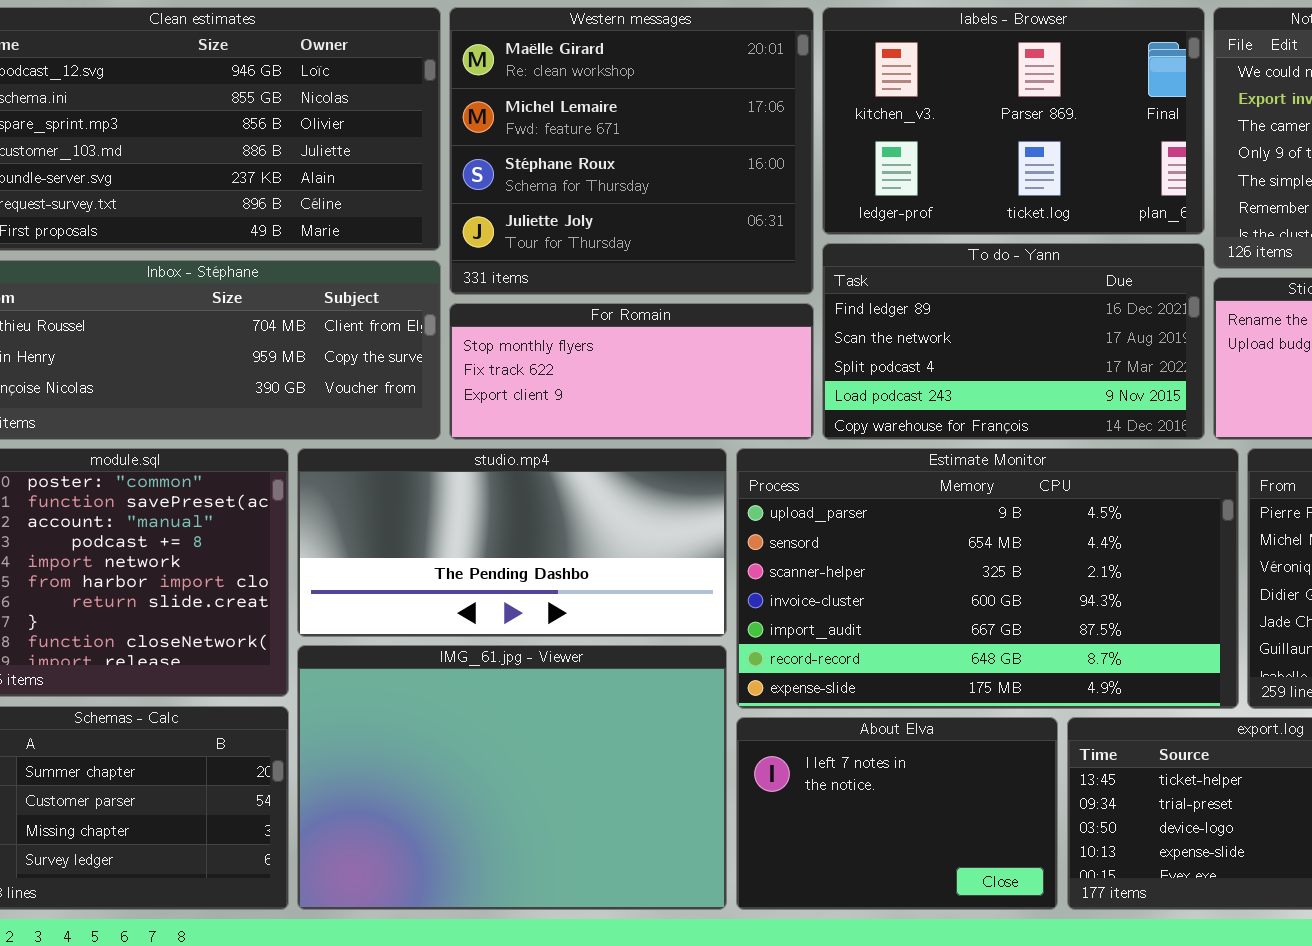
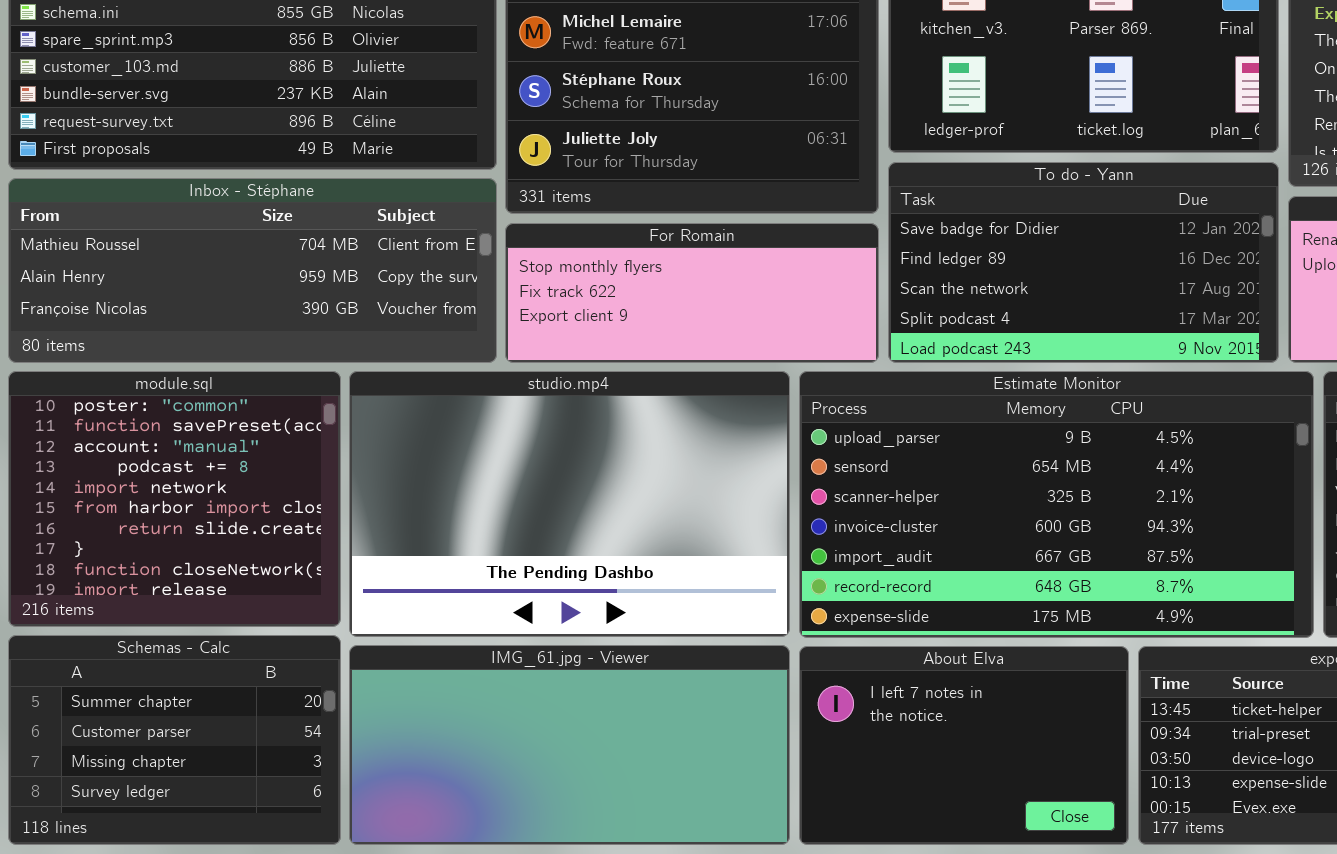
To do - Yann: [822,243,1205,440] -> [888,162,1279,363], scrolled up 1 row
studio.mp4: [297,448,727,637] -> [349,371,790,637], resized
IMG_61.jpg - Viewer: [297,645,727,910] -> [349,645,790,845], resized

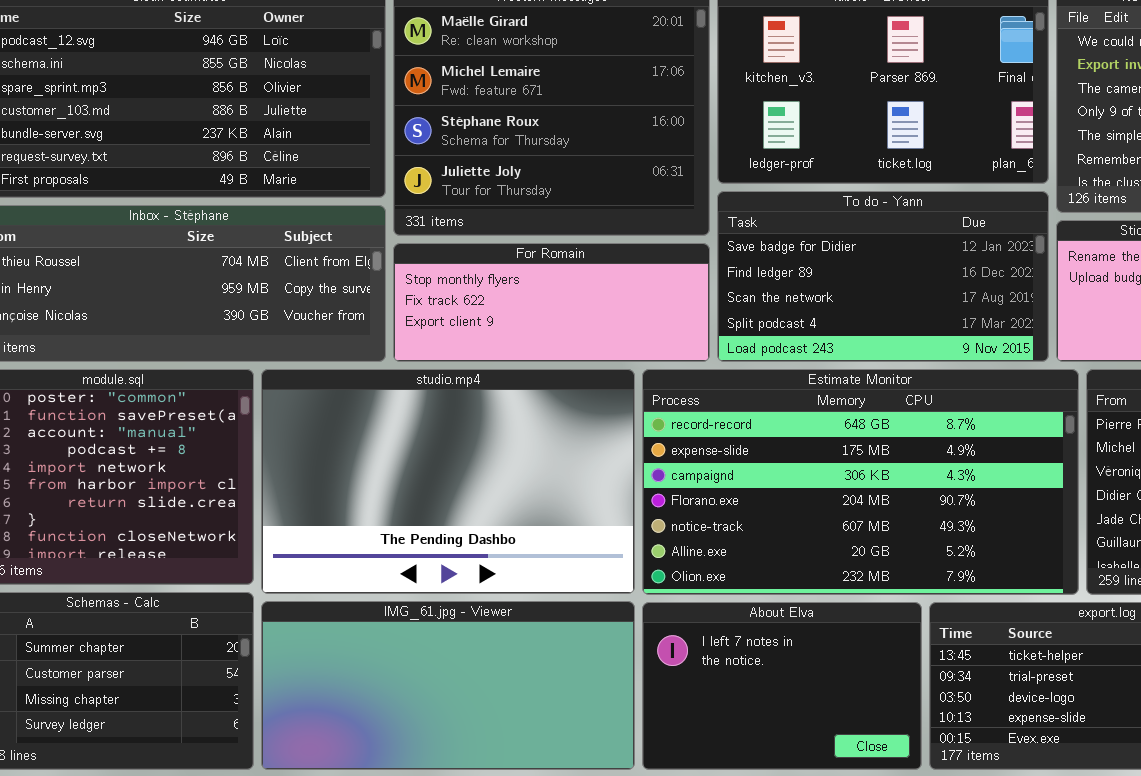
Estimate Monitor: [799,371,1314,638] -> [642,369,1079,595], scrolled down 5 rows

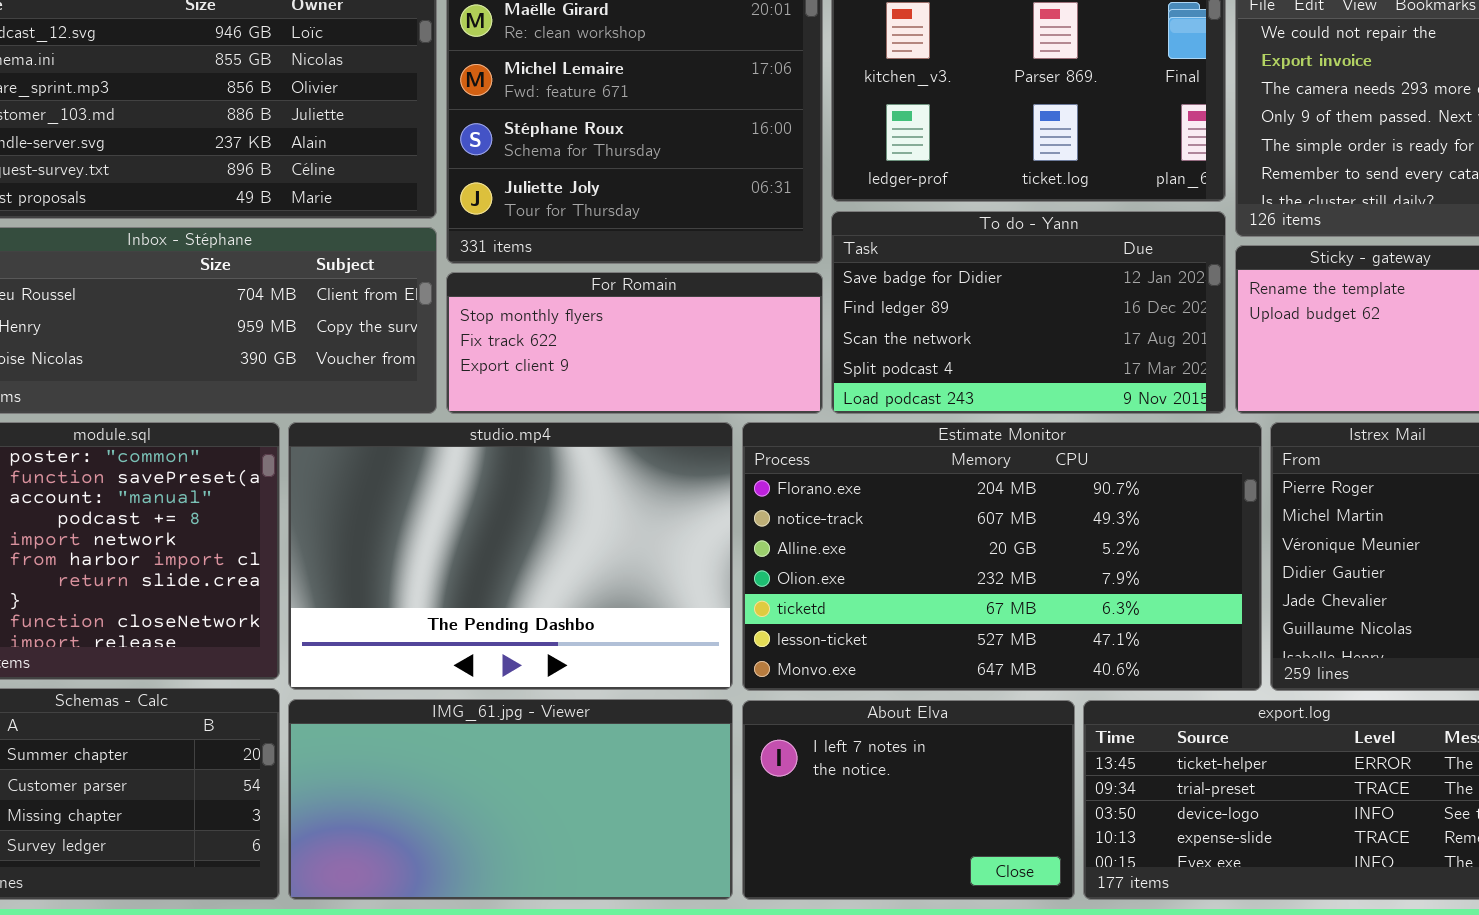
Estimate Monitor: [642,369,1079,595] -> [742,422,1262,691], scrolled down 3 rows

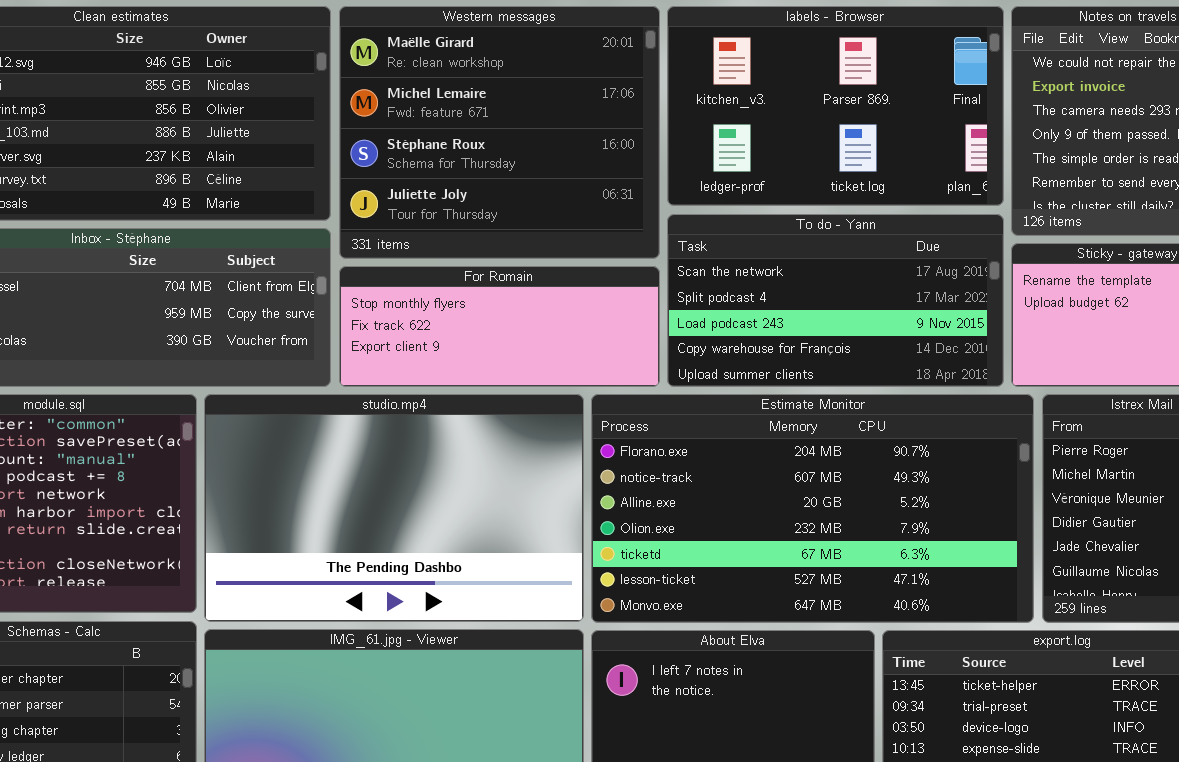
To do - Yann: [831,211,1226,414] -> [667,214,1004,387], scrolled down 2 rows

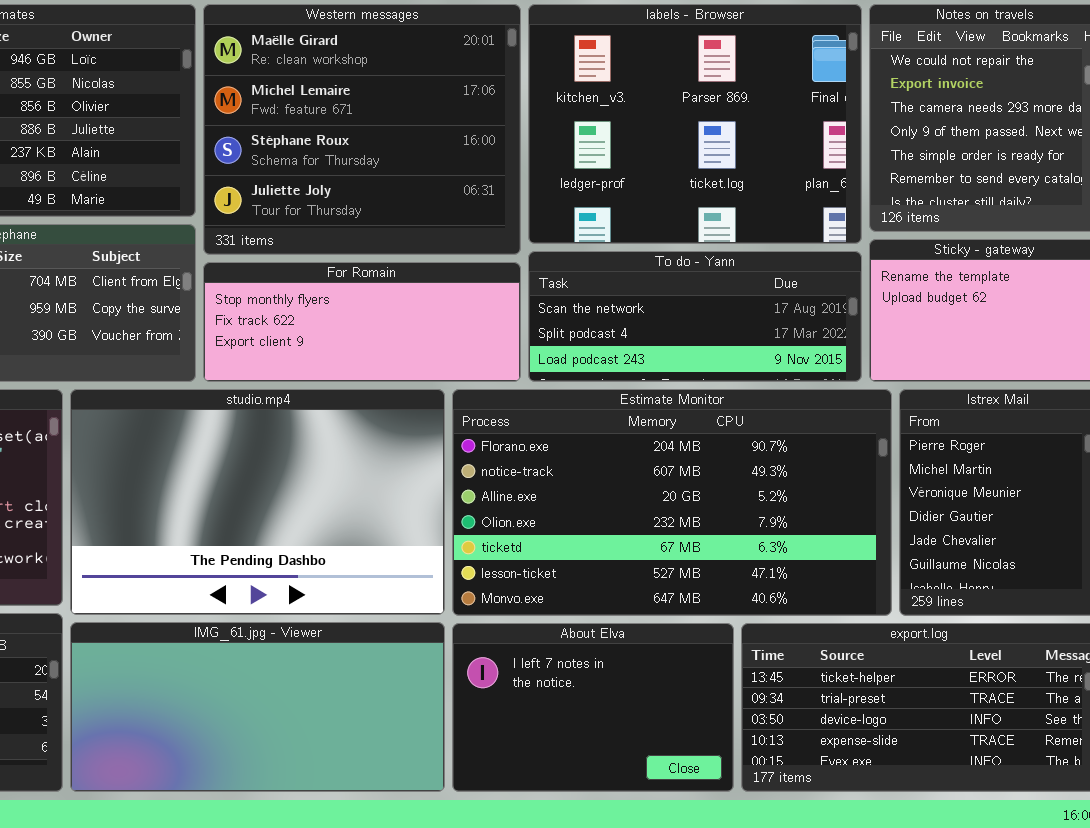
labels - Browser: [667,6,1004,206] -> [528,4,862,244], resized
To do - Yann: [667,214,1004,387] -> [528,251,862,382], resized

